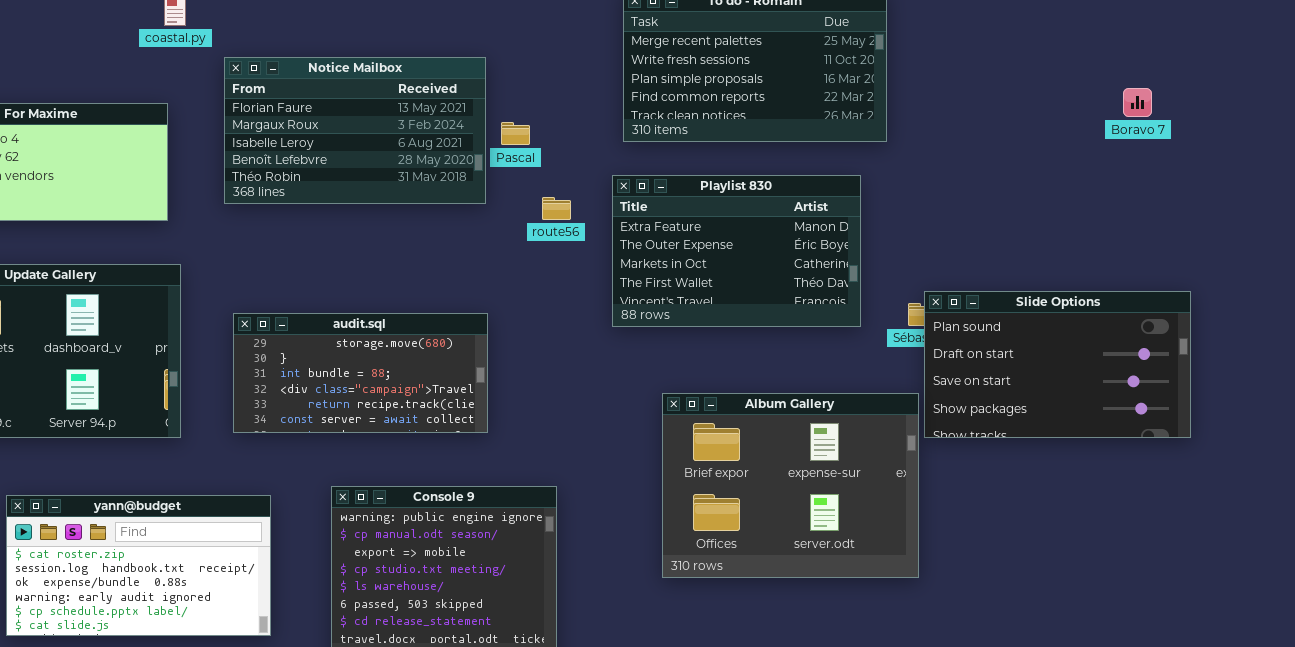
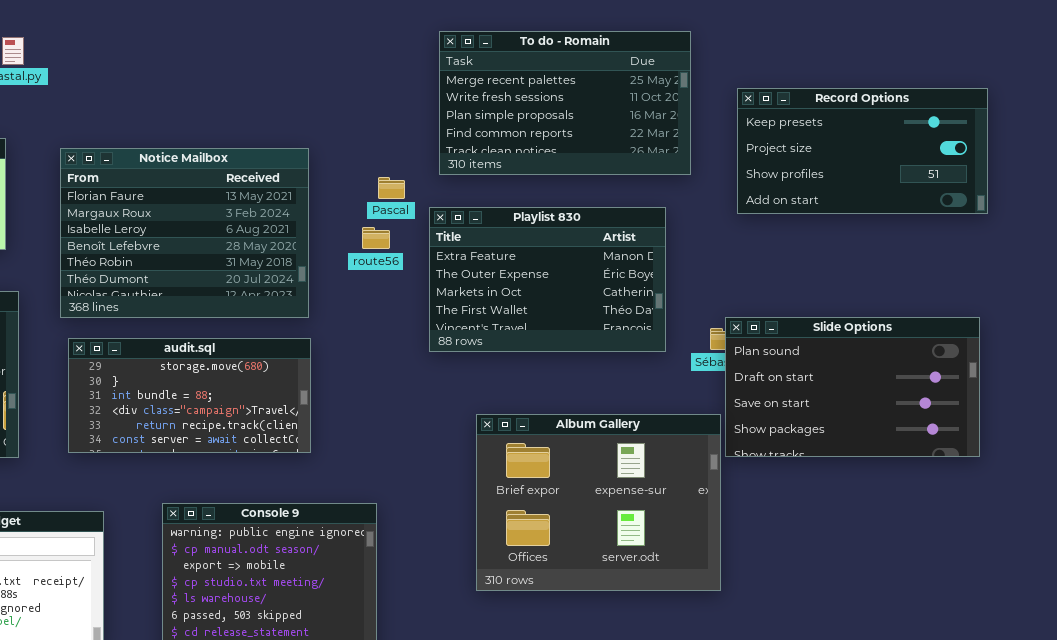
Record Options: none -> [737,88,988,214], opened
Notice Mailbox: [224,57,486,204] -> [60,148,309,318], moved, resized
Pascal: [501,122,530,145] -> [378,177,405,199], moved

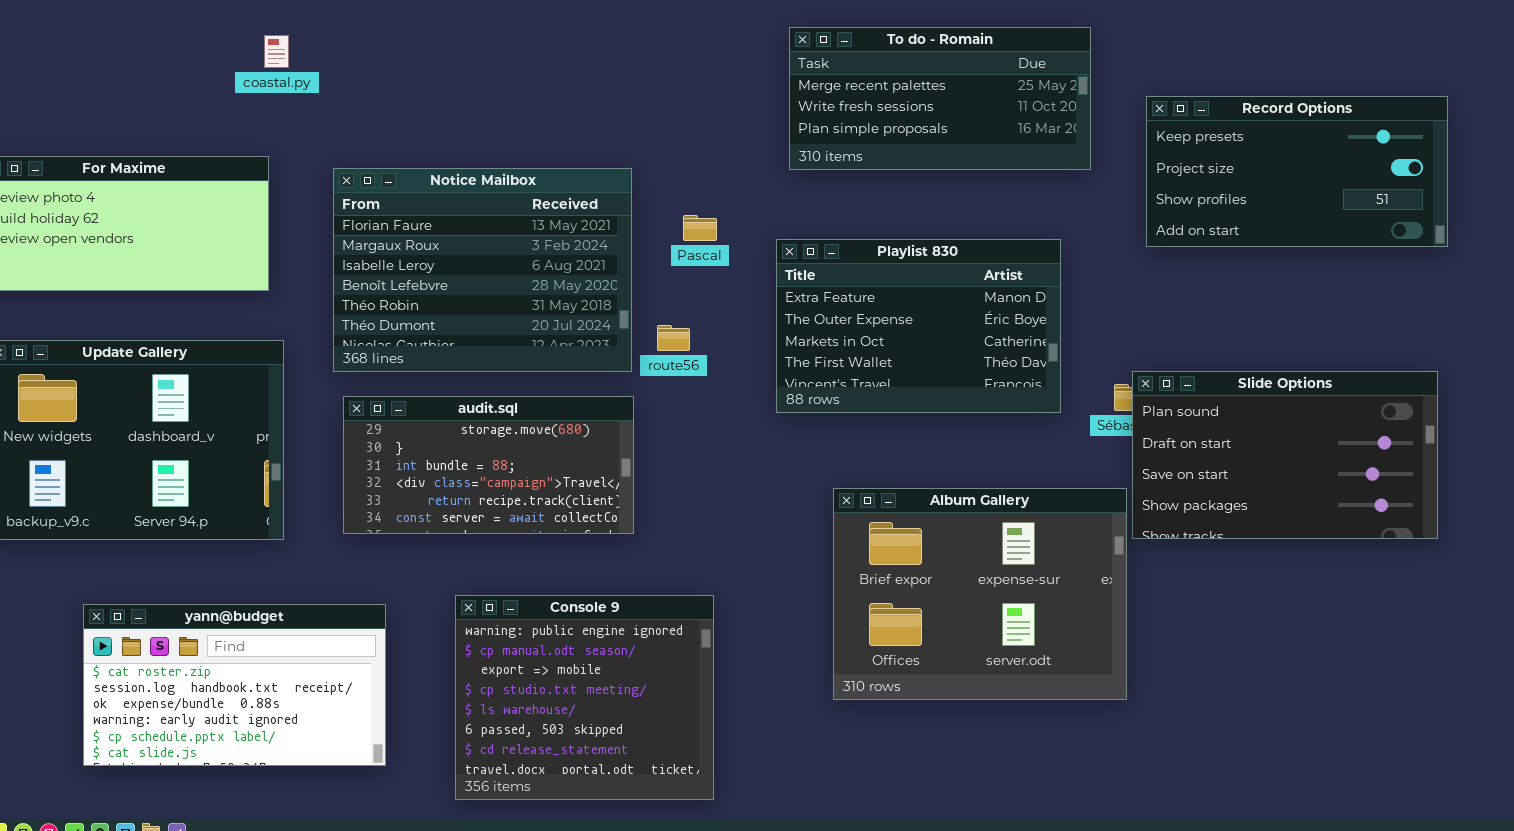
To do - Romain: [439,31,691,175] -> [789,27,1091,170], resized
Pascal: [378,177,405,199] -> [683,215,717,241], moved
route56: [362,227,390,249] -> [657,325,690,351], moved

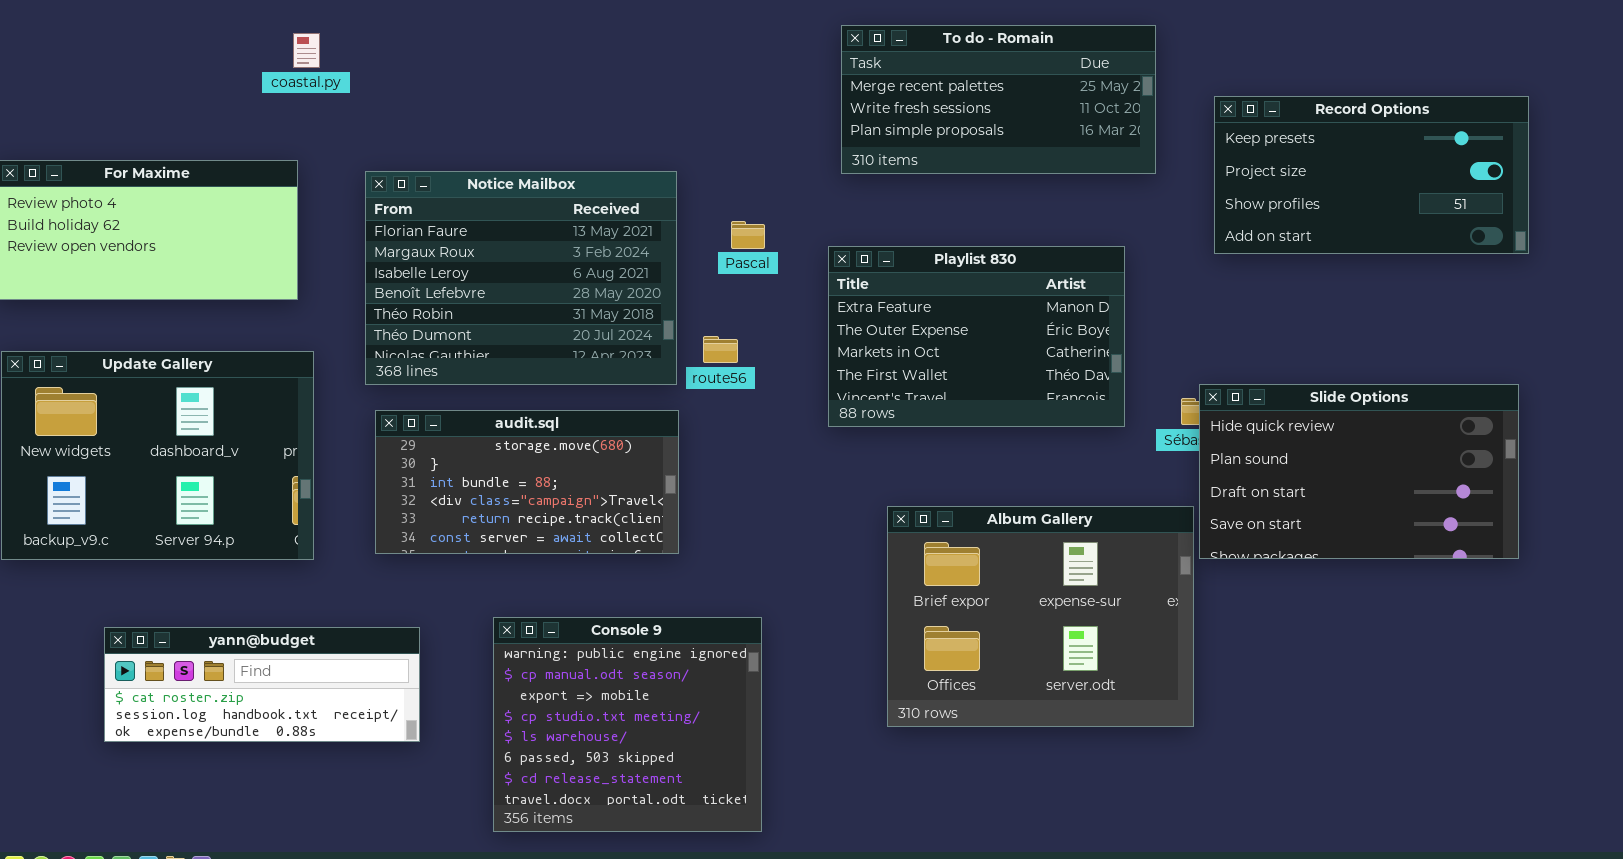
Slide Options: [1132,371,1438,539] -> [1199,384,1519,559], scrolled up 1 row
yann@budget: [83,604,386,766] -> [104,627,420,742], resized

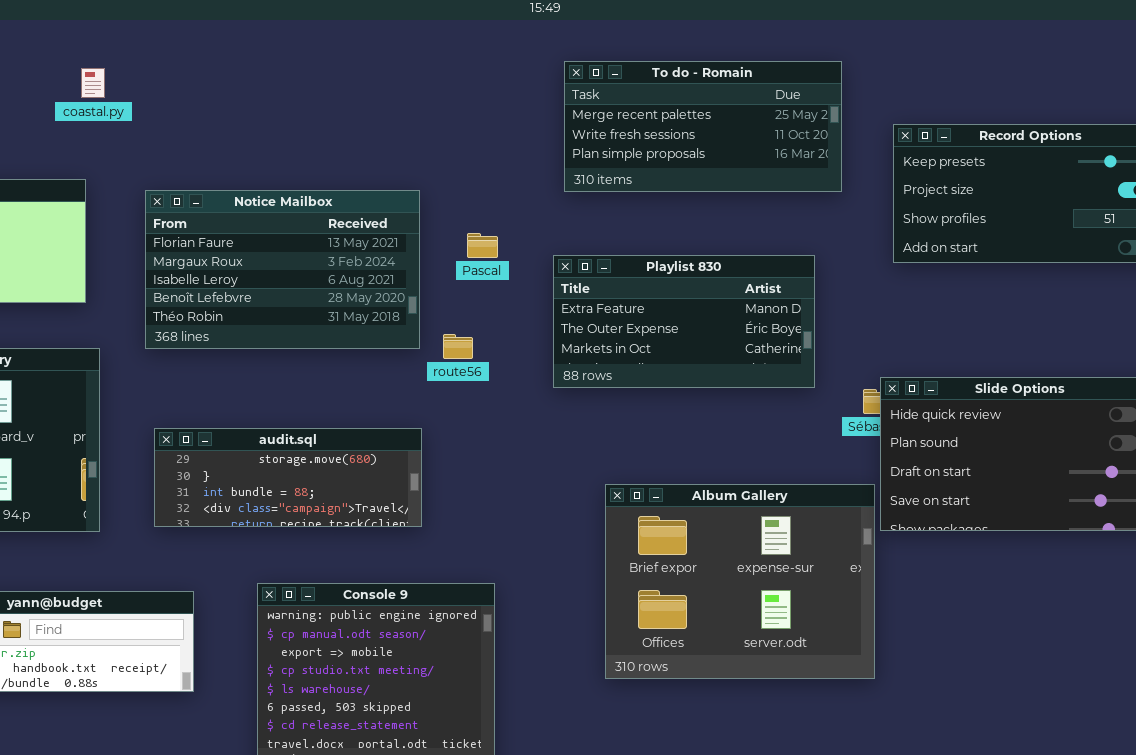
Notice Mailbox: [365,171,677,385] -> [145,190,420,349], resized
Playlist 830: [828,246,1125,427] -> [553,255,815,388], resized
audit.sql: [375,410,679,554] -> [154,428,422,527], resized

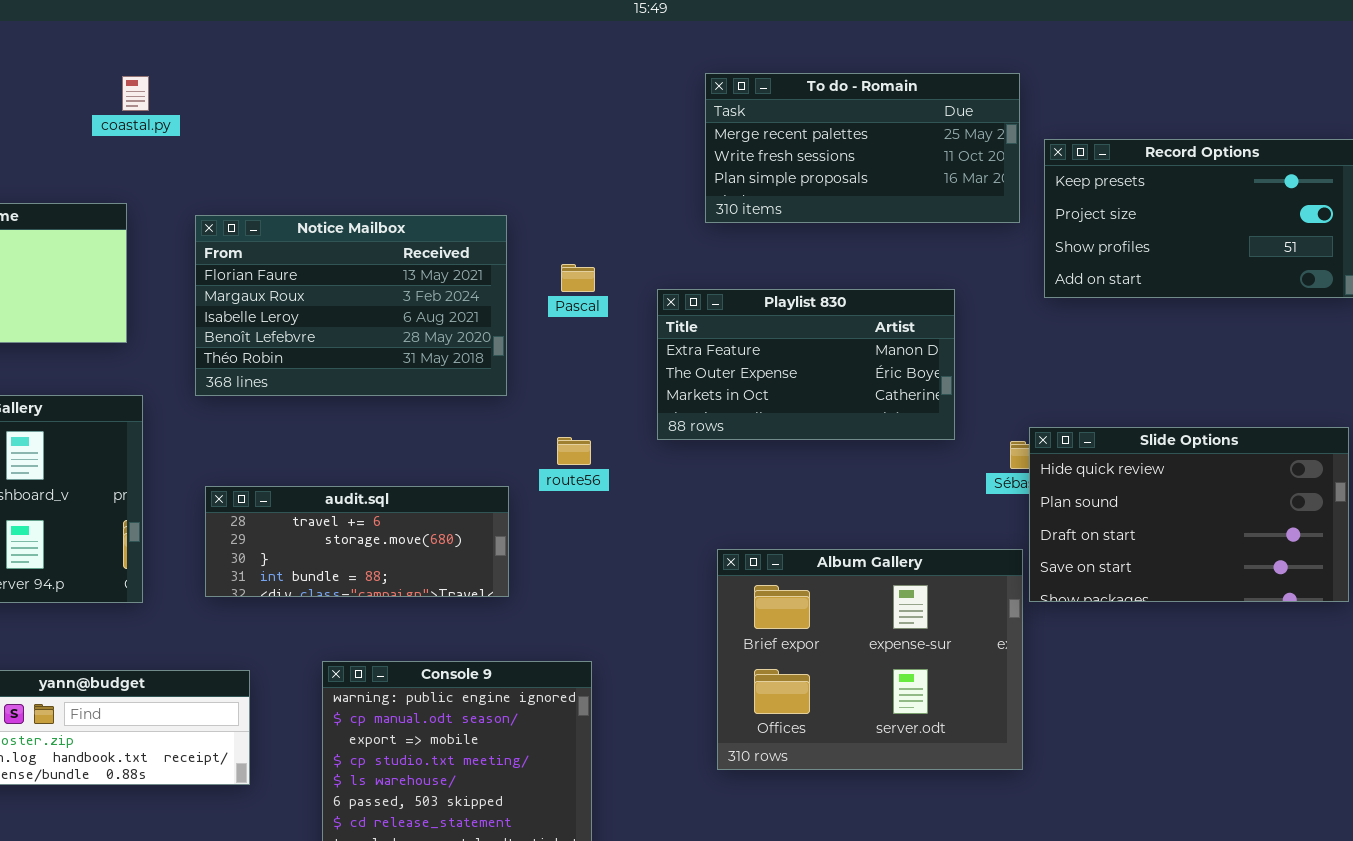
To do - Romain: [564,61,842,192] -> [705,73,1020,223], moved
route56: [443,334,473,359] -> [557,437,591,465], moved
audit.sql: [154,428,422,527] -> [205,486,509,597], scrolled up 1 row

